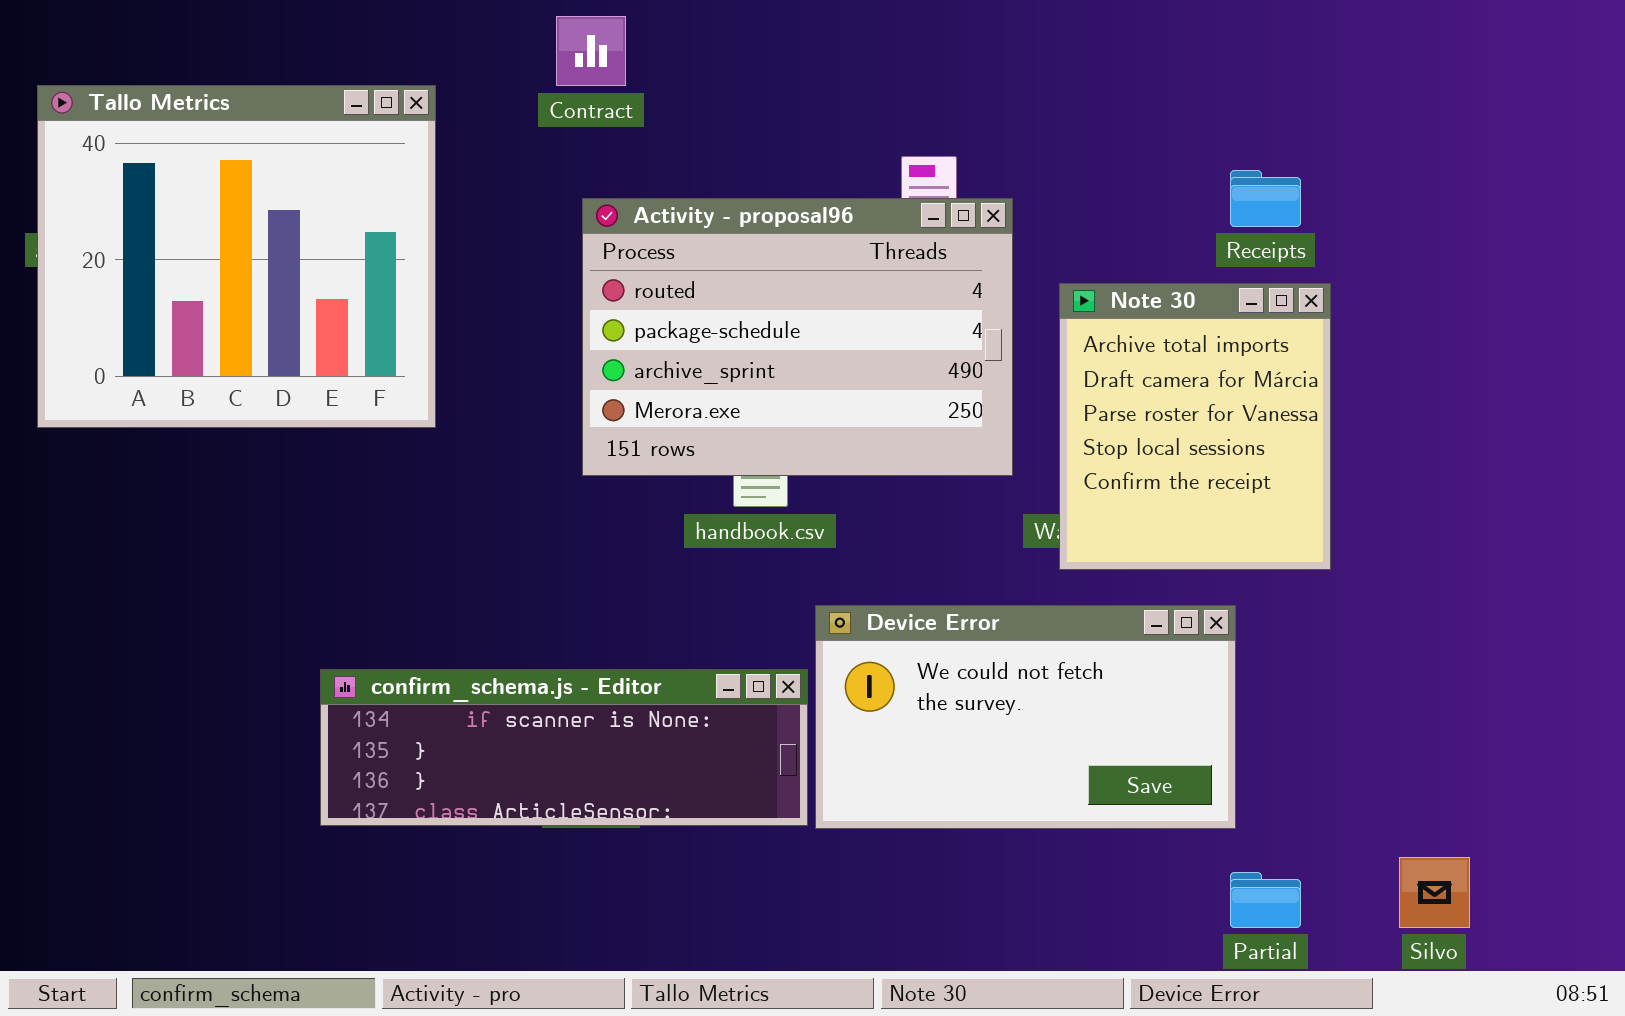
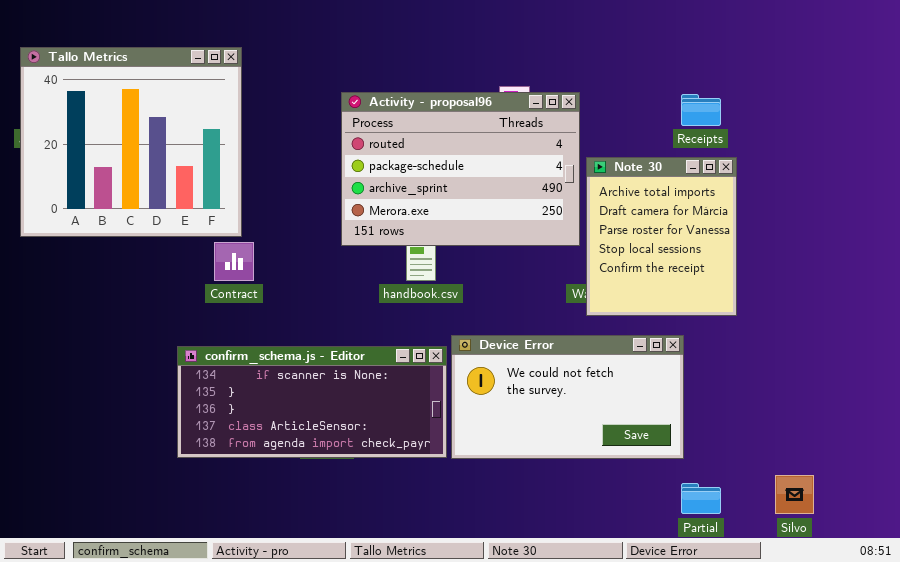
Contract: [556,16,626,86] -> [214,242,254,281], moved
Activity - proposal96: [582,198,1013,476] -> [341,92,580,246], moved
confirm_schema.js - Editor: [320,669,808,826] -> [177,346,447,458], resized

